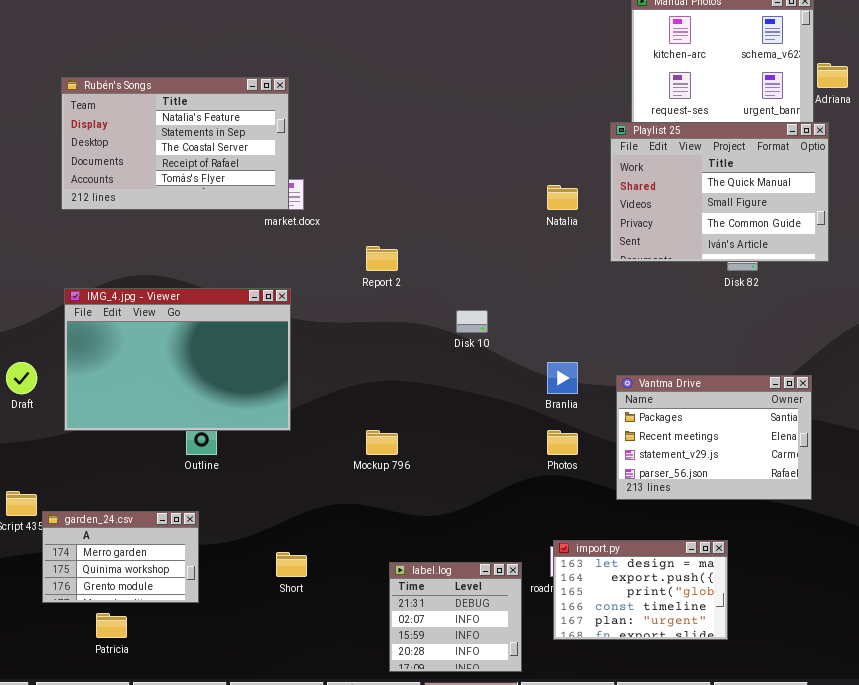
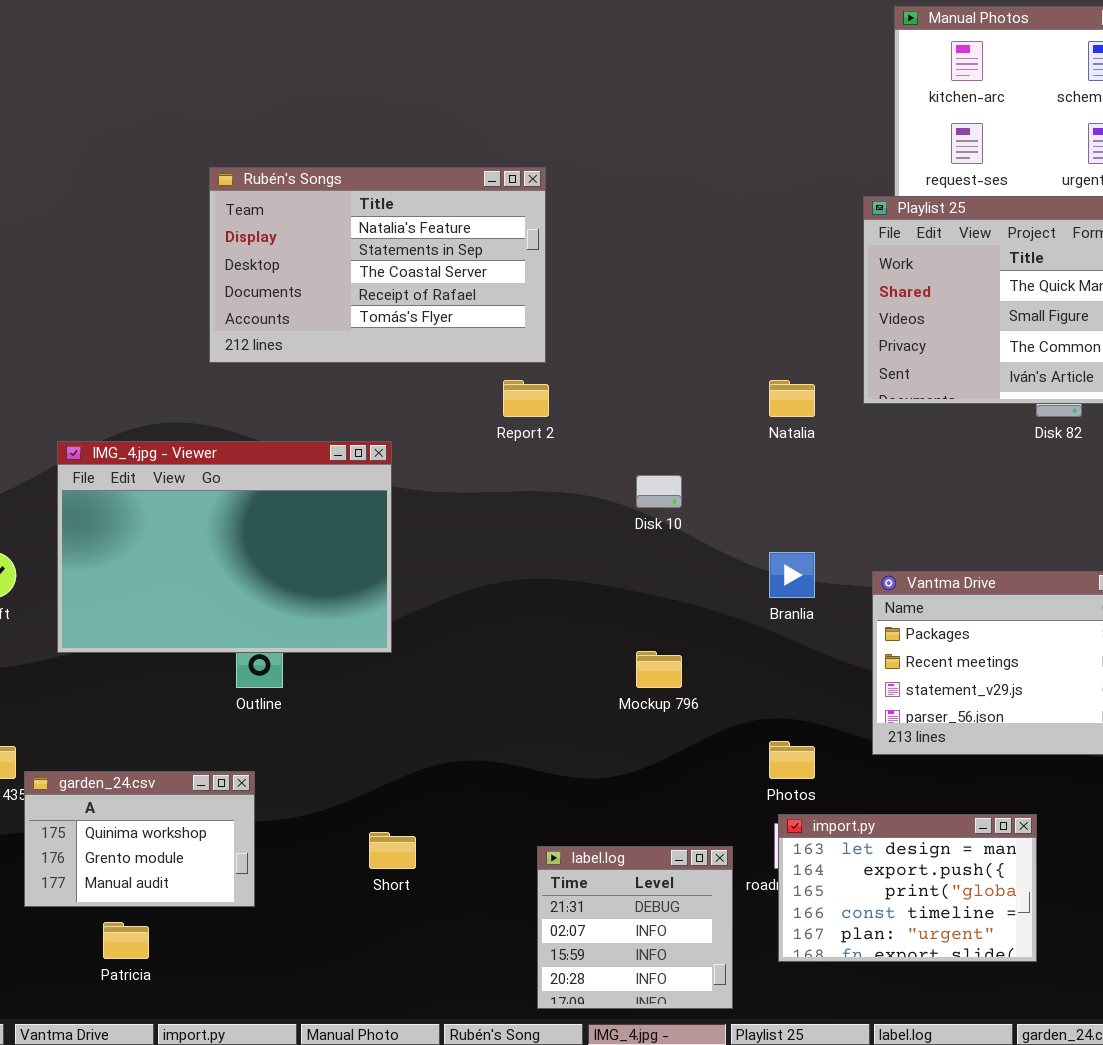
Rubén's Songs: [61,77,289,210] -> [209,167,546,363], moved
Natalia: [547,185,578,210] -> [769,380,815,417], moved
Mockup 796: [366,430,398,455] -> [636,651,682,688], moved
Photos: [547,430,578,455] -> [769,741,815,779], moved
garden_24.csv: [42,511,199,603] -> [24,771,255,907], scrolled down 1 row

